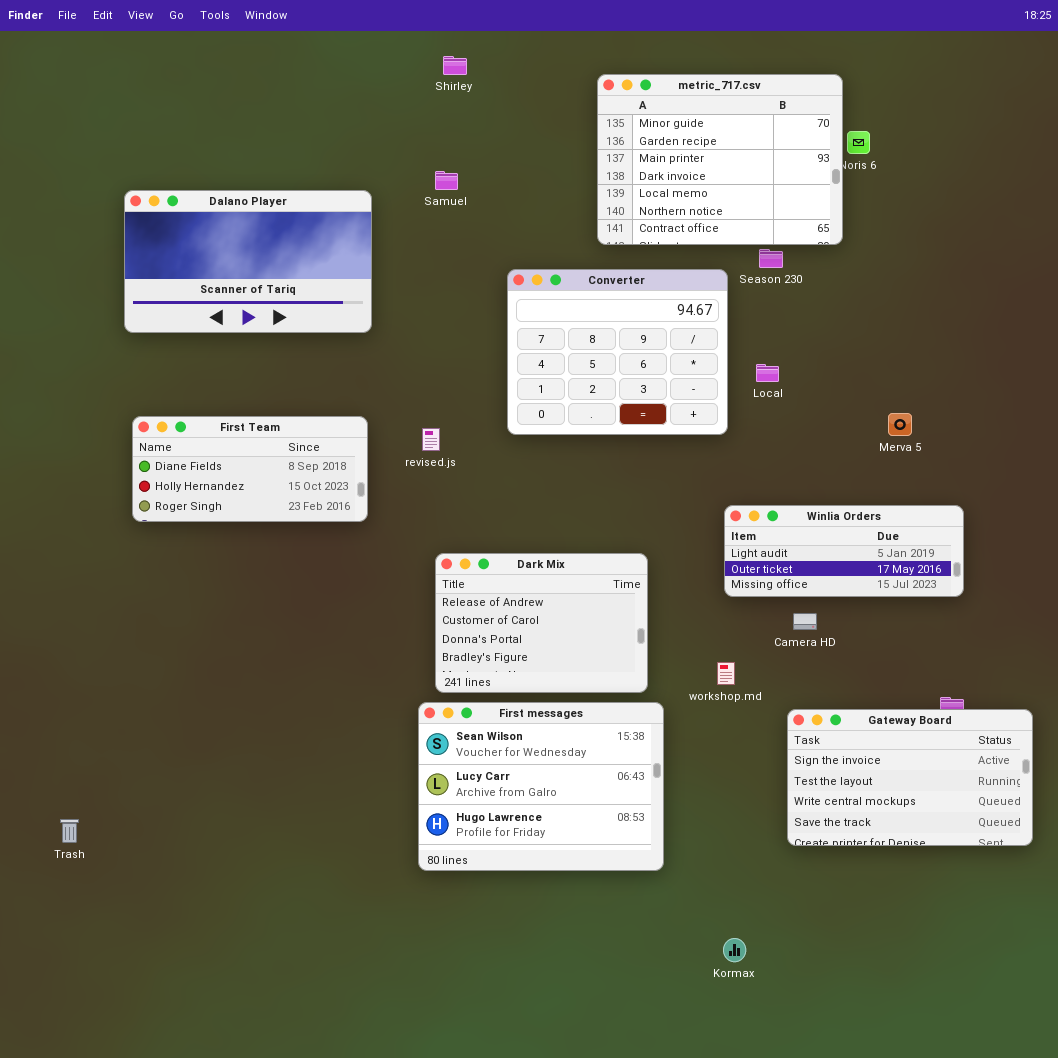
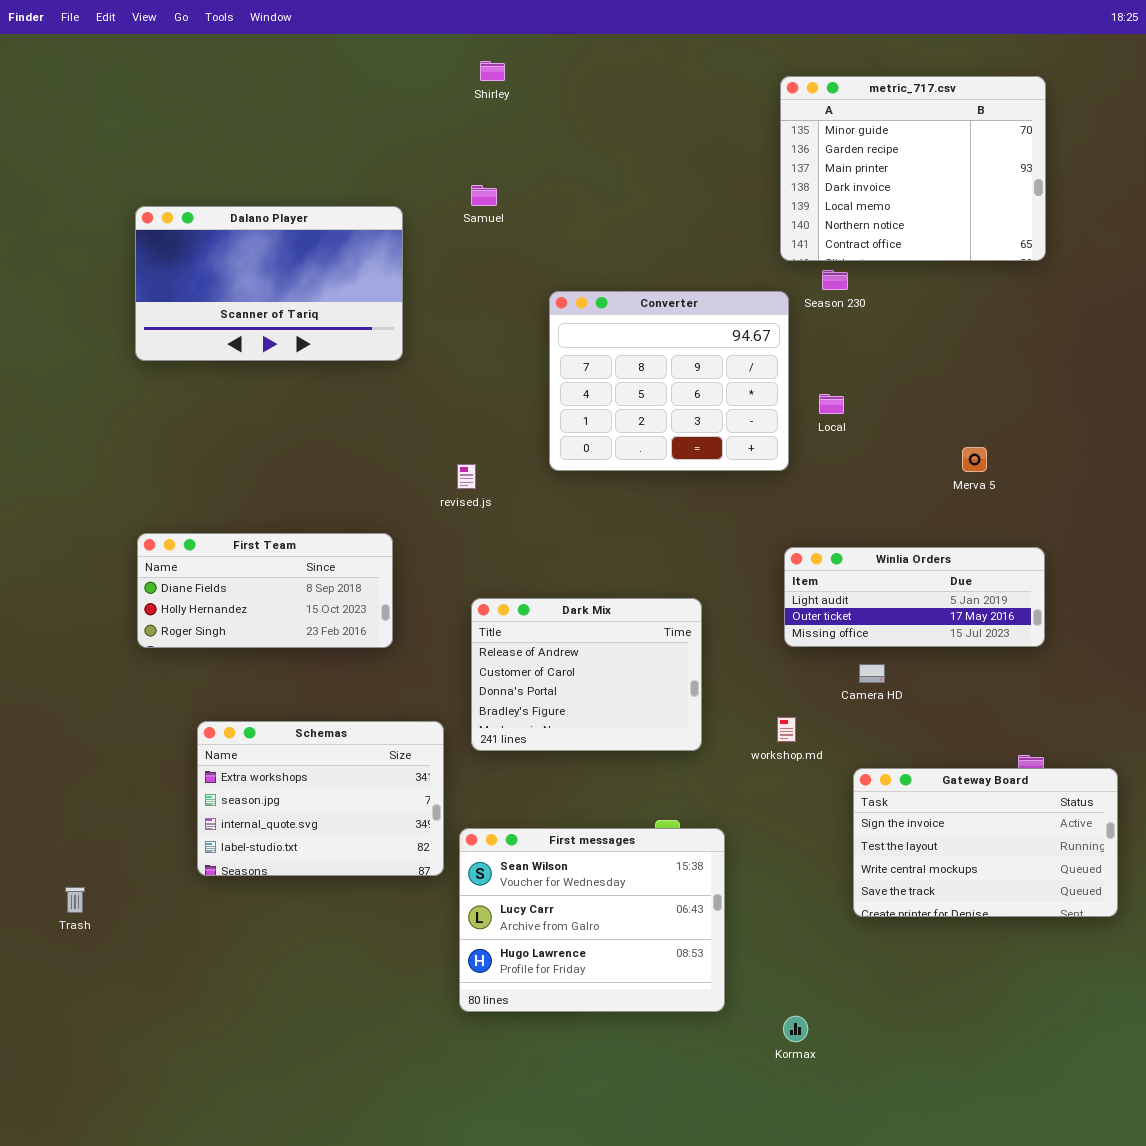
metric_717.csv: [597,74,843,245] -> [780,76,1046,261], moved
First Team: [132,416,368,522] -> [137,533,393,648], moved
Schemas: none -> [197,721,444,876], opened
First messages: [418,702,664,871] -> [459,828,725,1012], moved

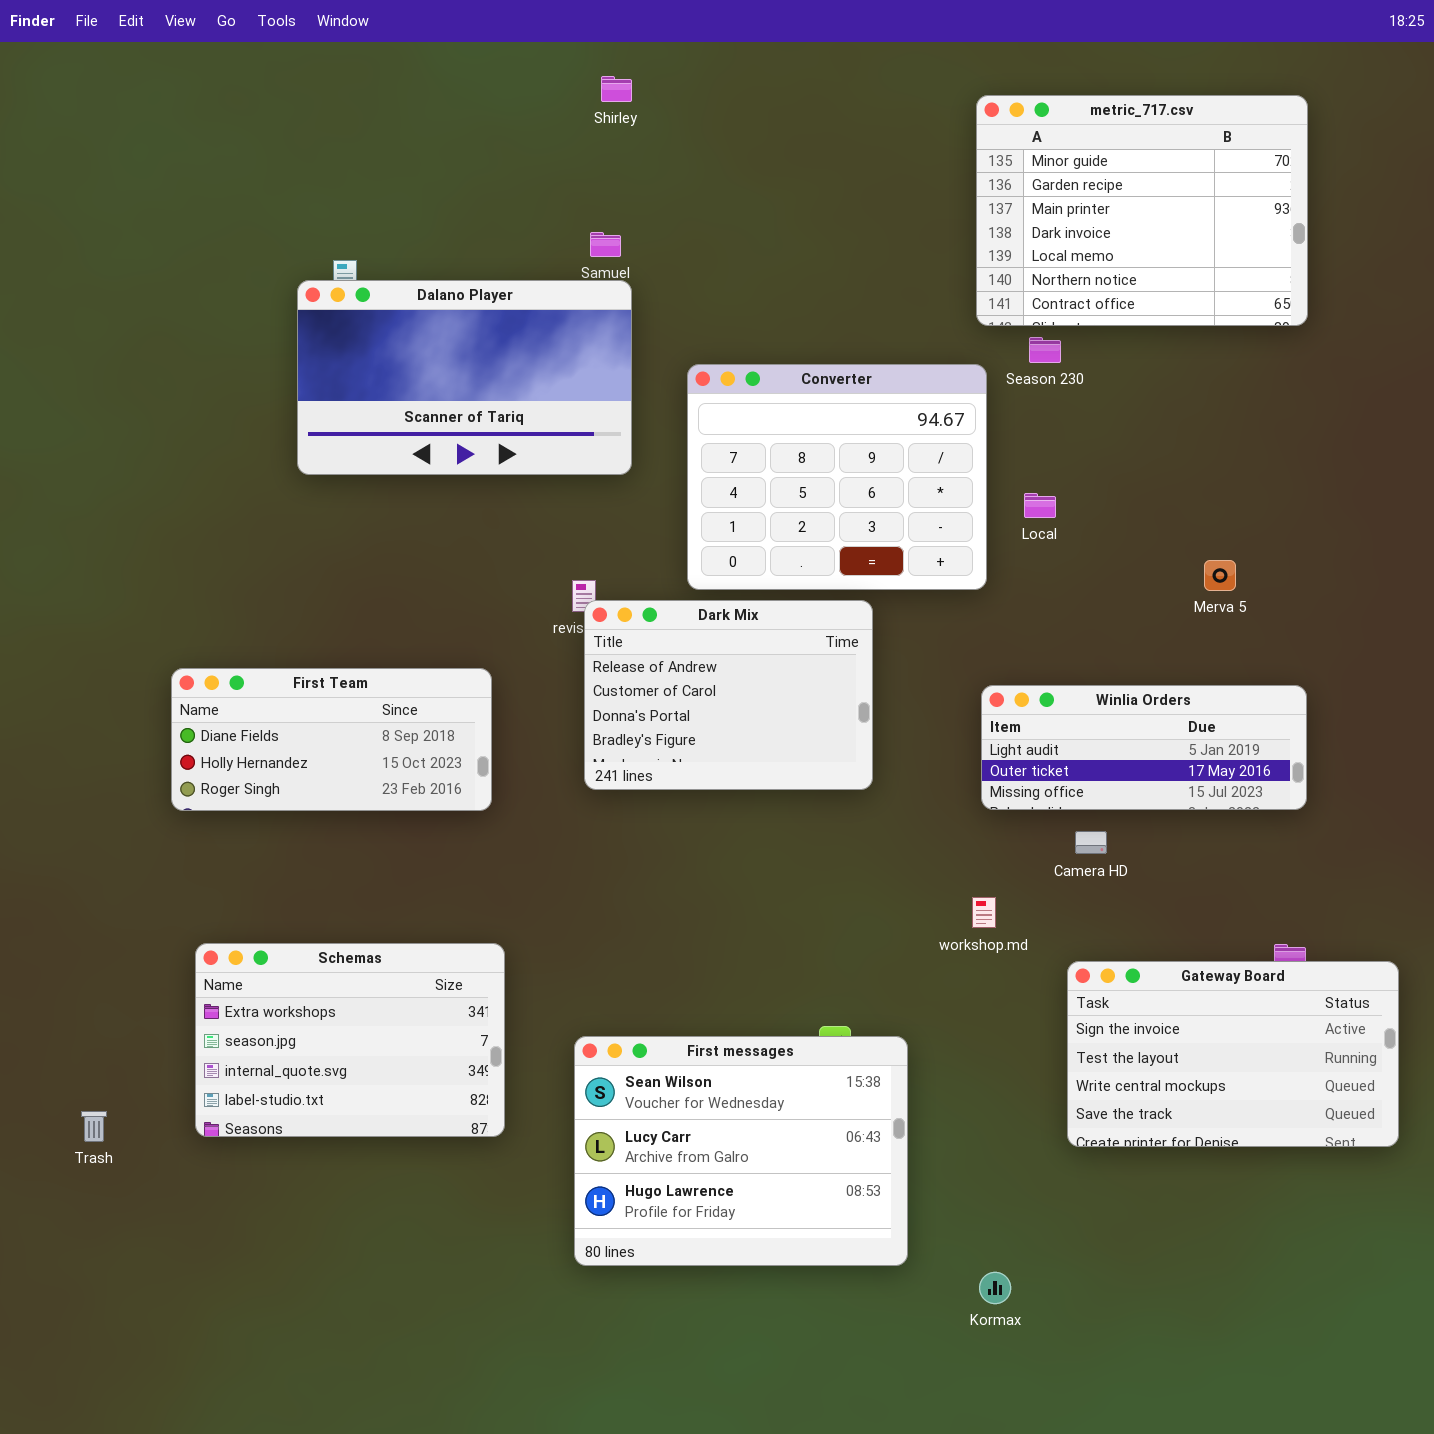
Dalano Player: [135,206,403,361] -> [297,280,632,475], moved
Dark Mix: [471,598,702,751] -> [584,600,873,790], moved
Schemas: [197,721,444,876] -> [195,943,505,1137], moved

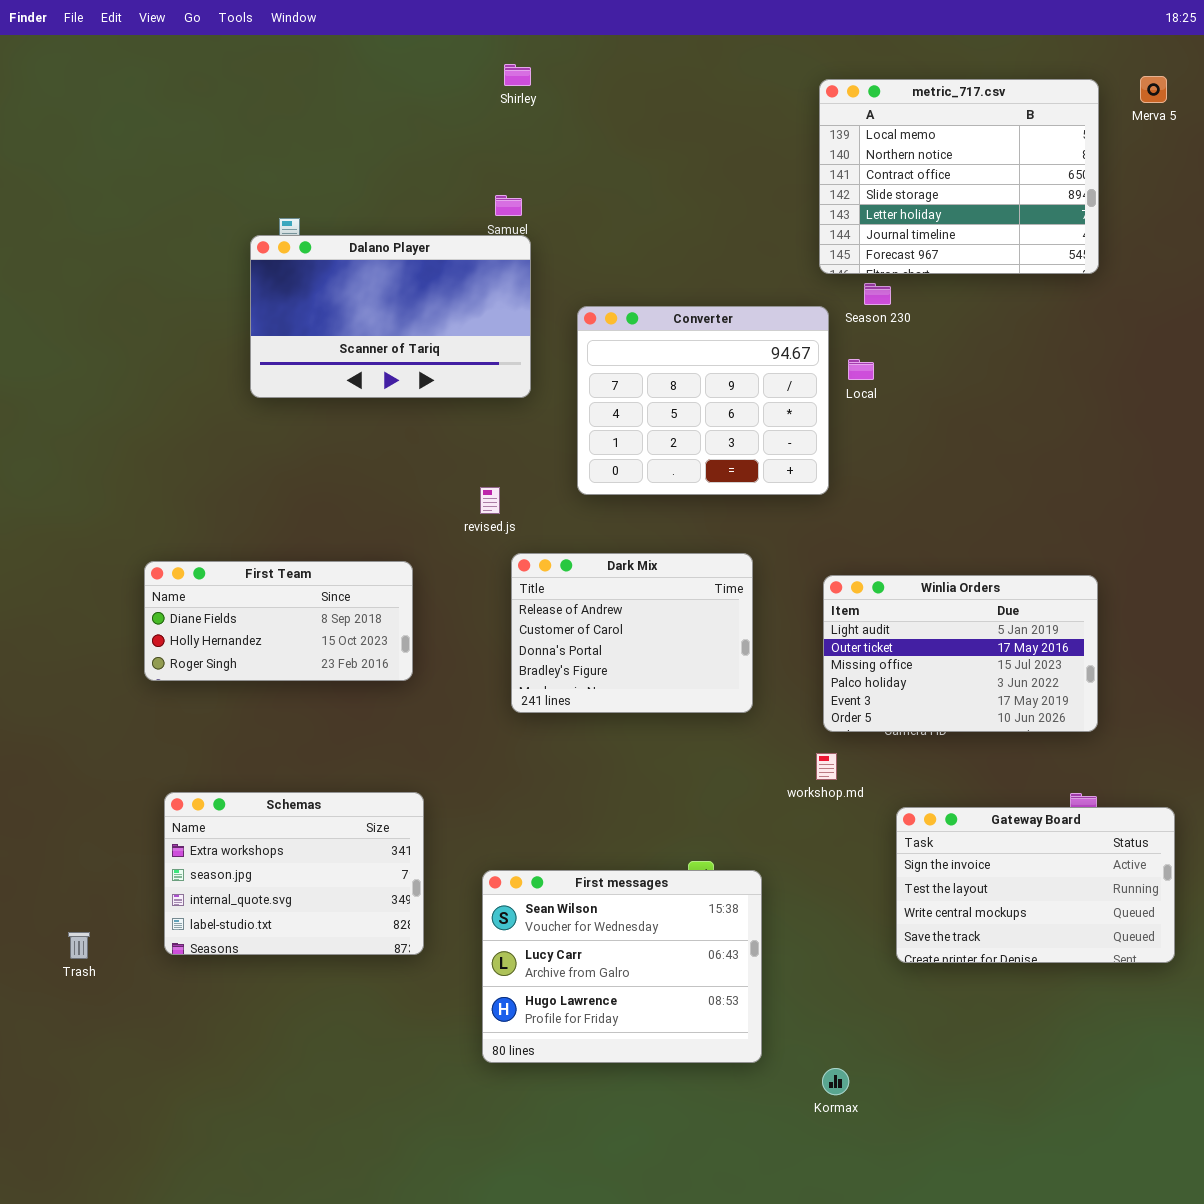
metric_717.csv: [976,95,1308,326] -> [819,79,1099,274], scrolled down 4 rows
Local: [1024,493,1056,518] -> [848,359,874,380], moved
Merva 5: [1204,560,1236,591] -> [1140,76,1167,103], moved
Dark Mix: [584,600,873,790] -> [511,553,753,713], moved
Winlia Orders: [981,685,1307,810] -> [823,575,1098,732], resized

